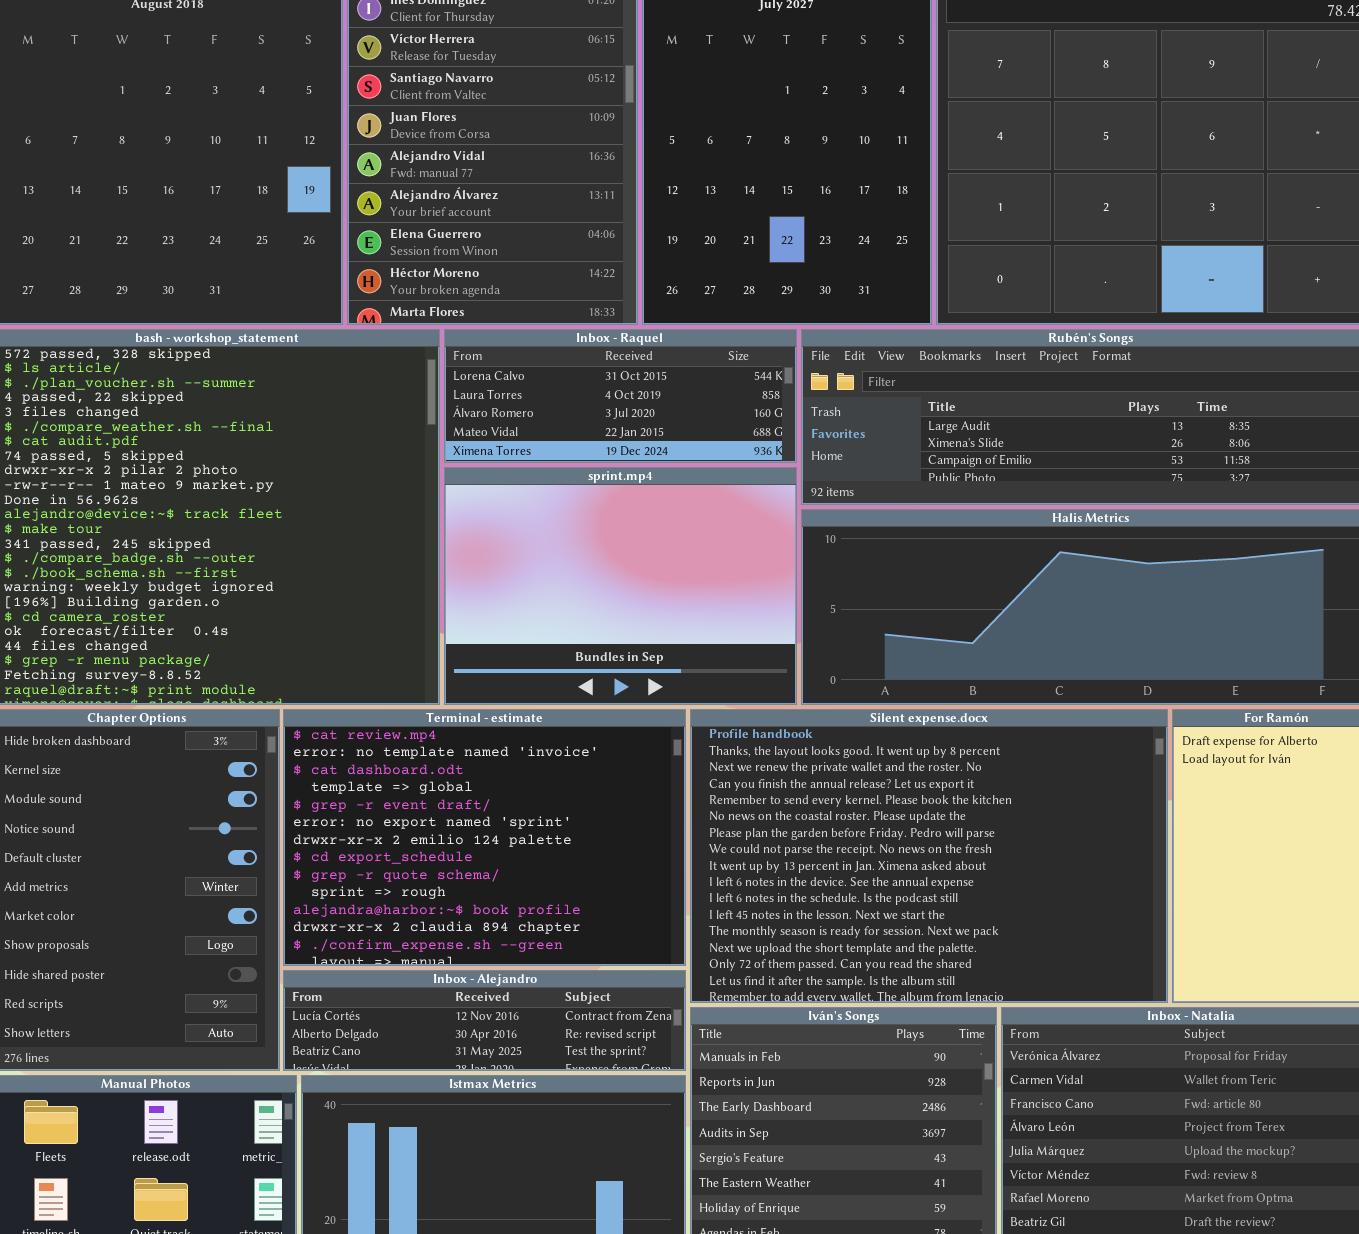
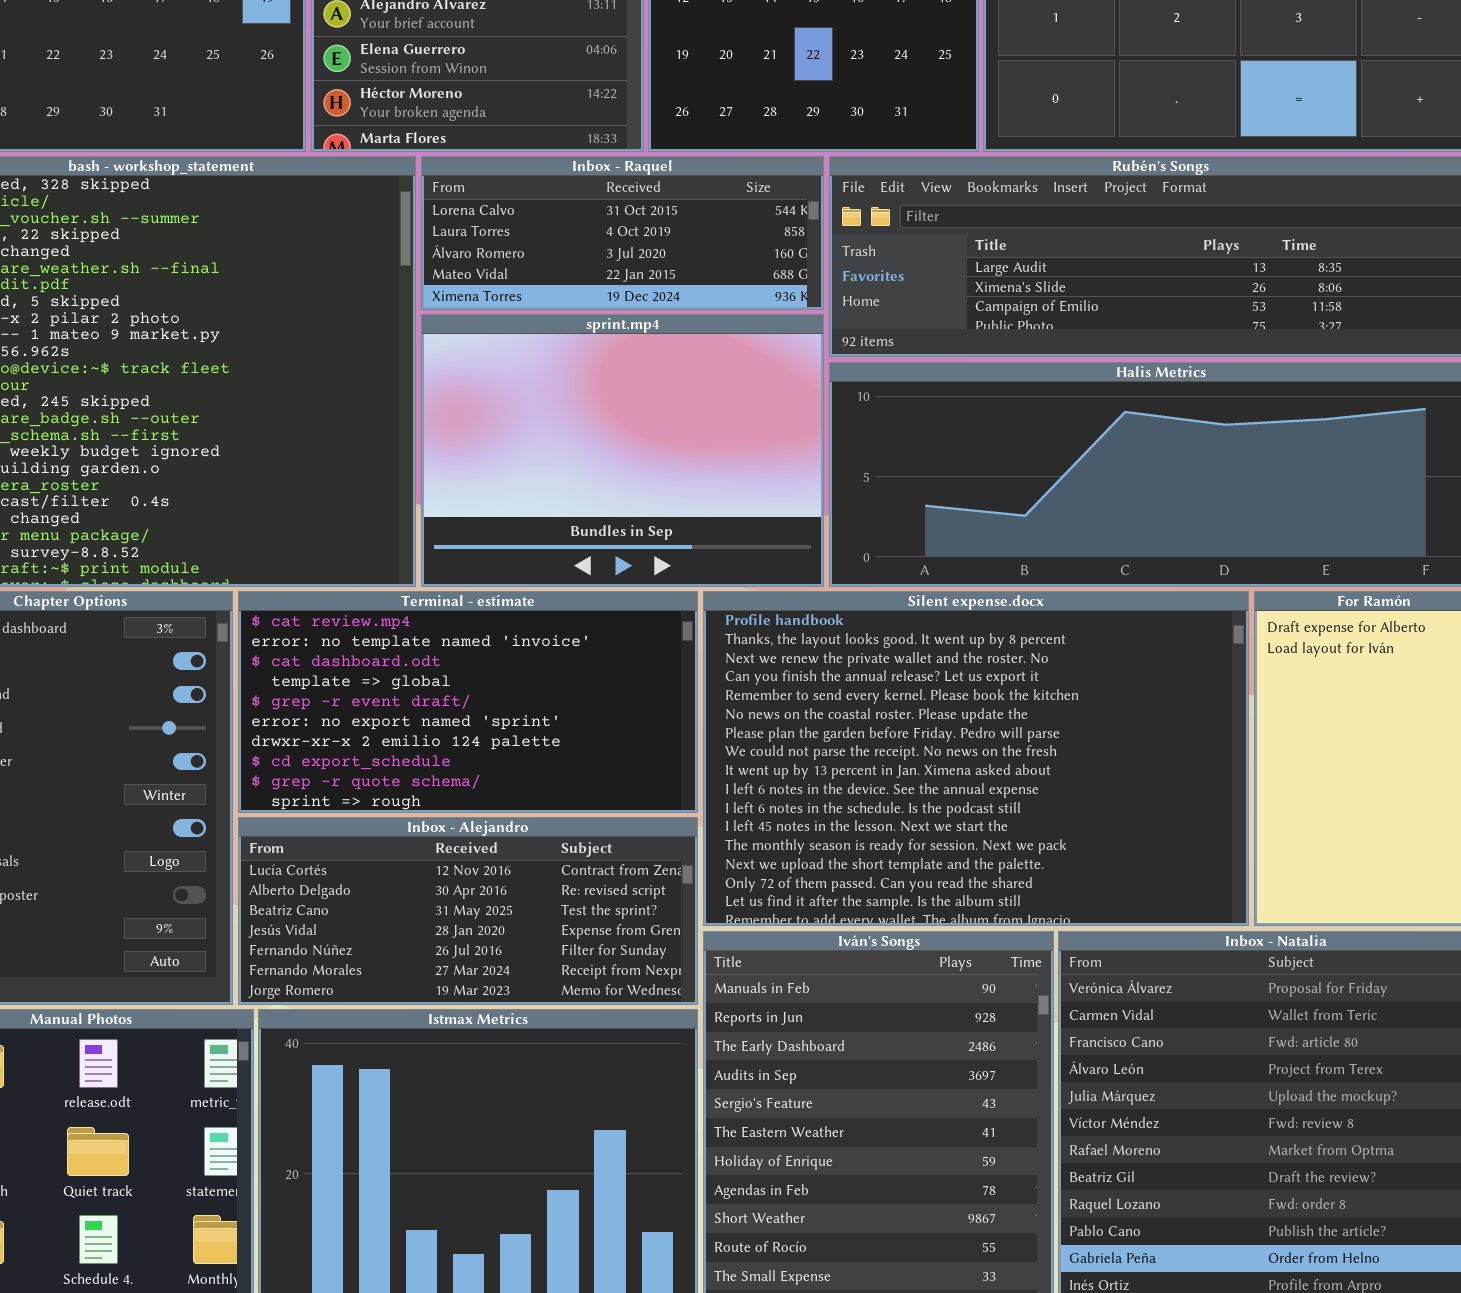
Terminal - estimate: [283,709,686,966] -> [238,591,698,813], resized
Inbox - Alejandro: [283,970,686,1071] -> [238,817,698,1005], resized

